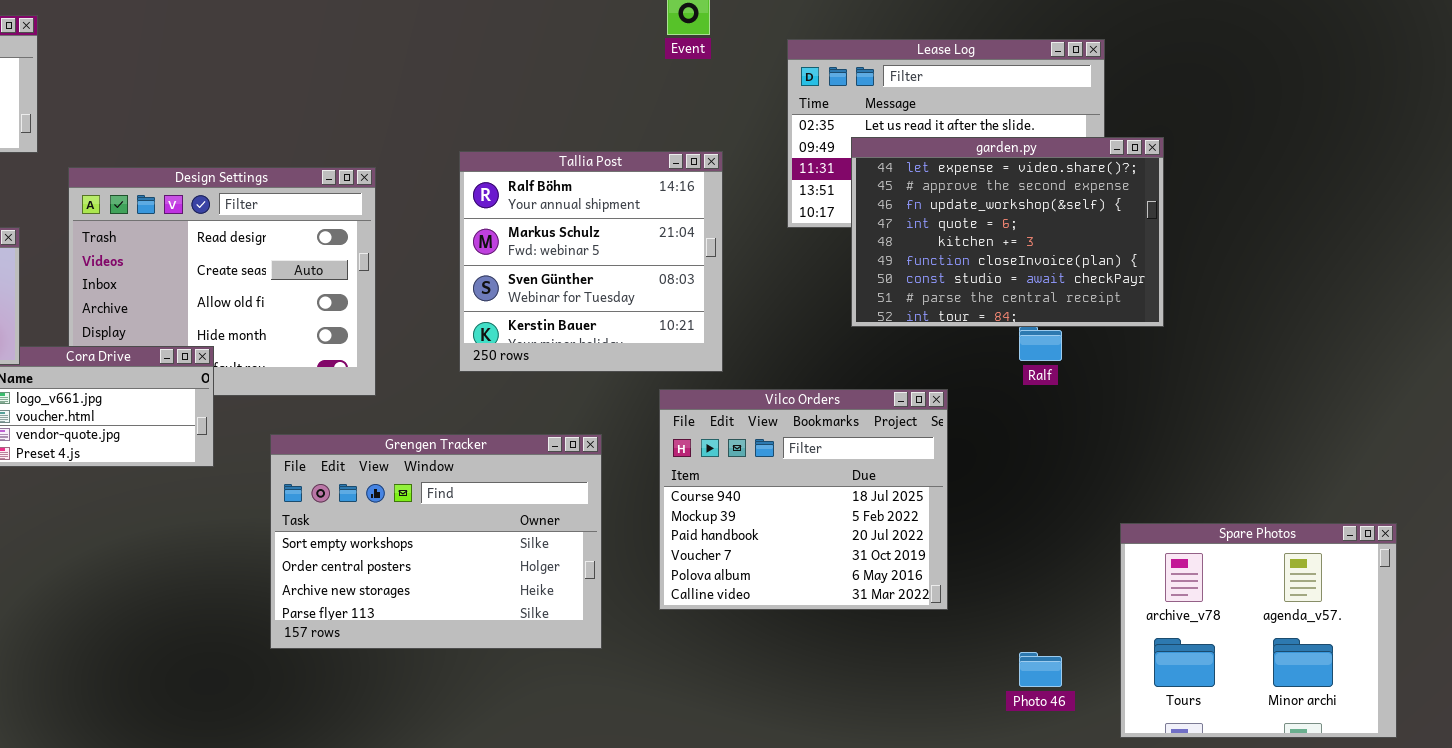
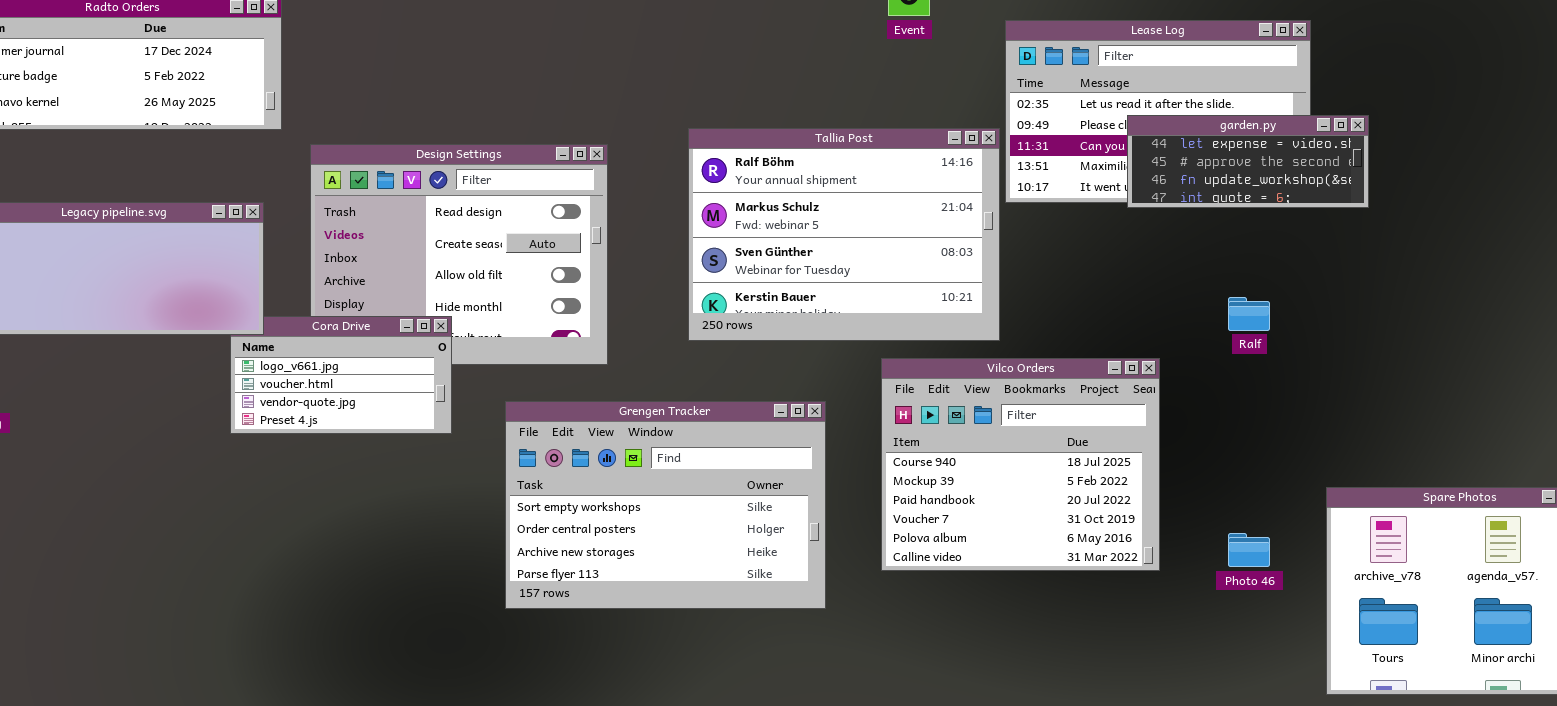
garden.py: [851,137,1164,327] -> [1127,115,1369,208], resized
Tallia Post: [459,151,723,372] -> [688,128,1000,341], resized
Photo 46: [1019,652,1062,687] -> [1228,533,1270,567], moved

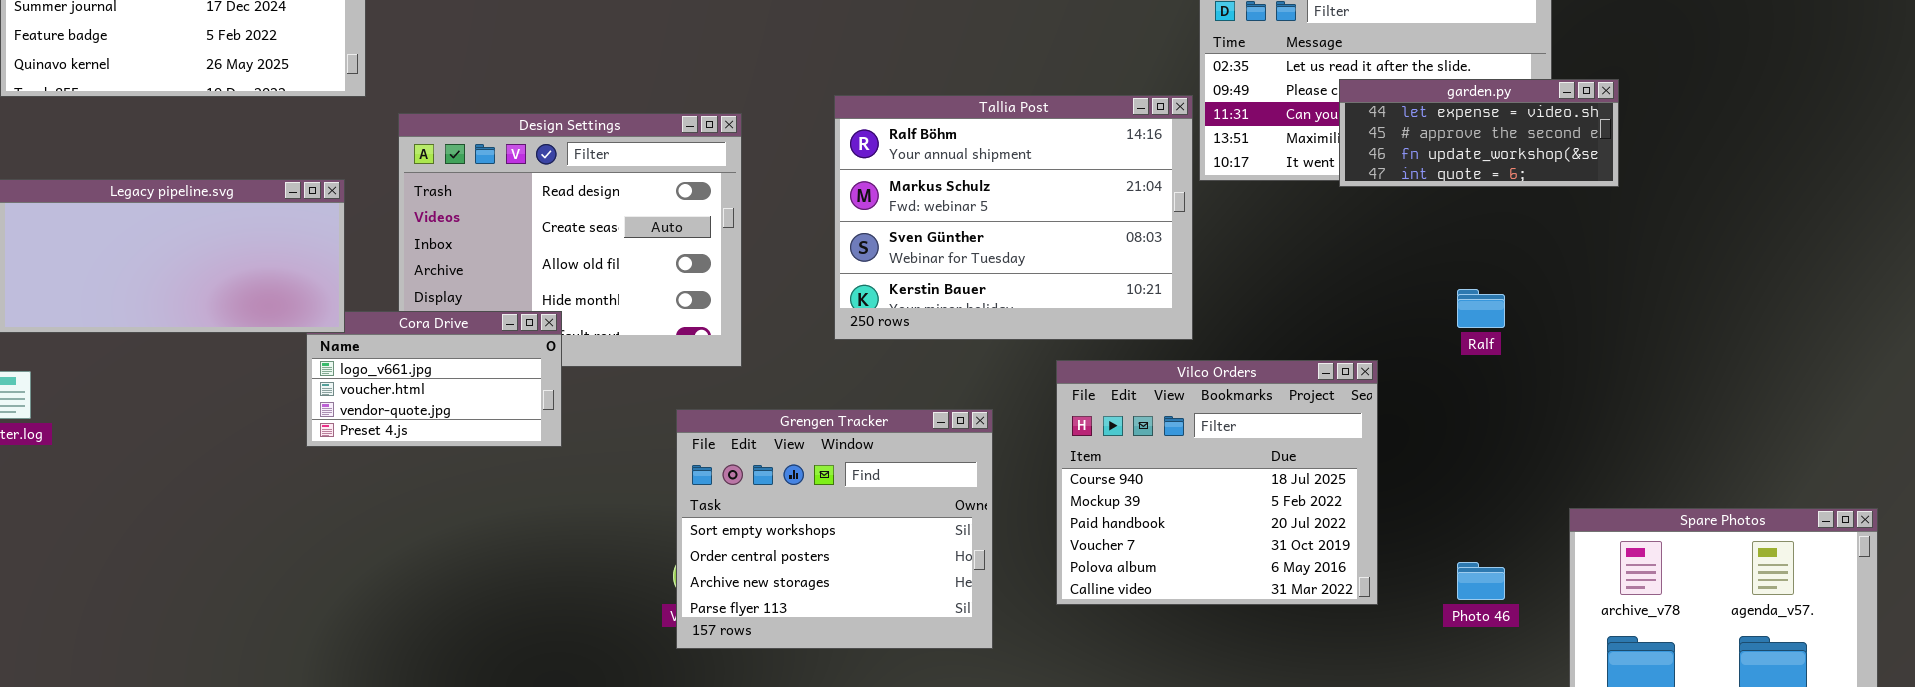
Grengen Tracker: [505,401,826,609] -> [676,409,993,649], resized

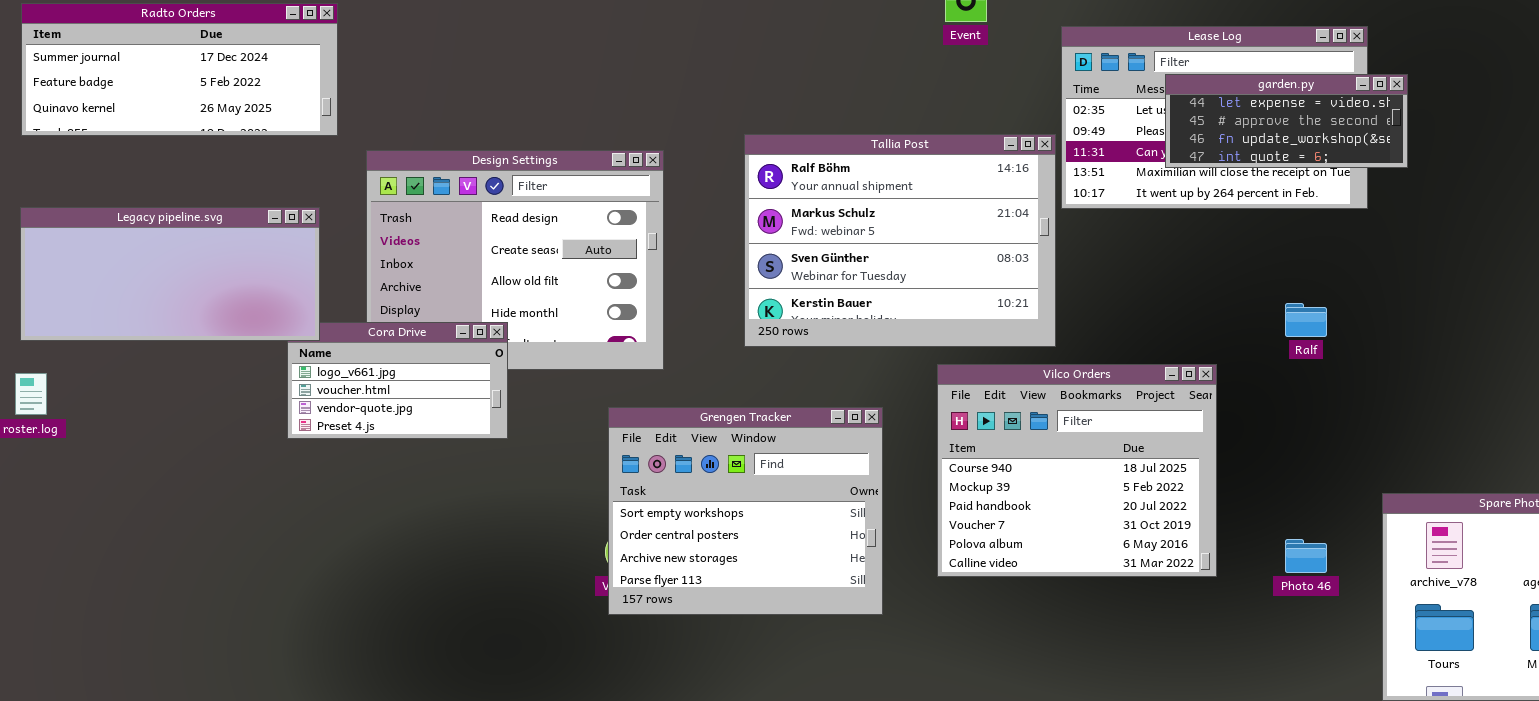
garden.py: [1339,79,1619,187] -> [1165,74,1408,168], moved

